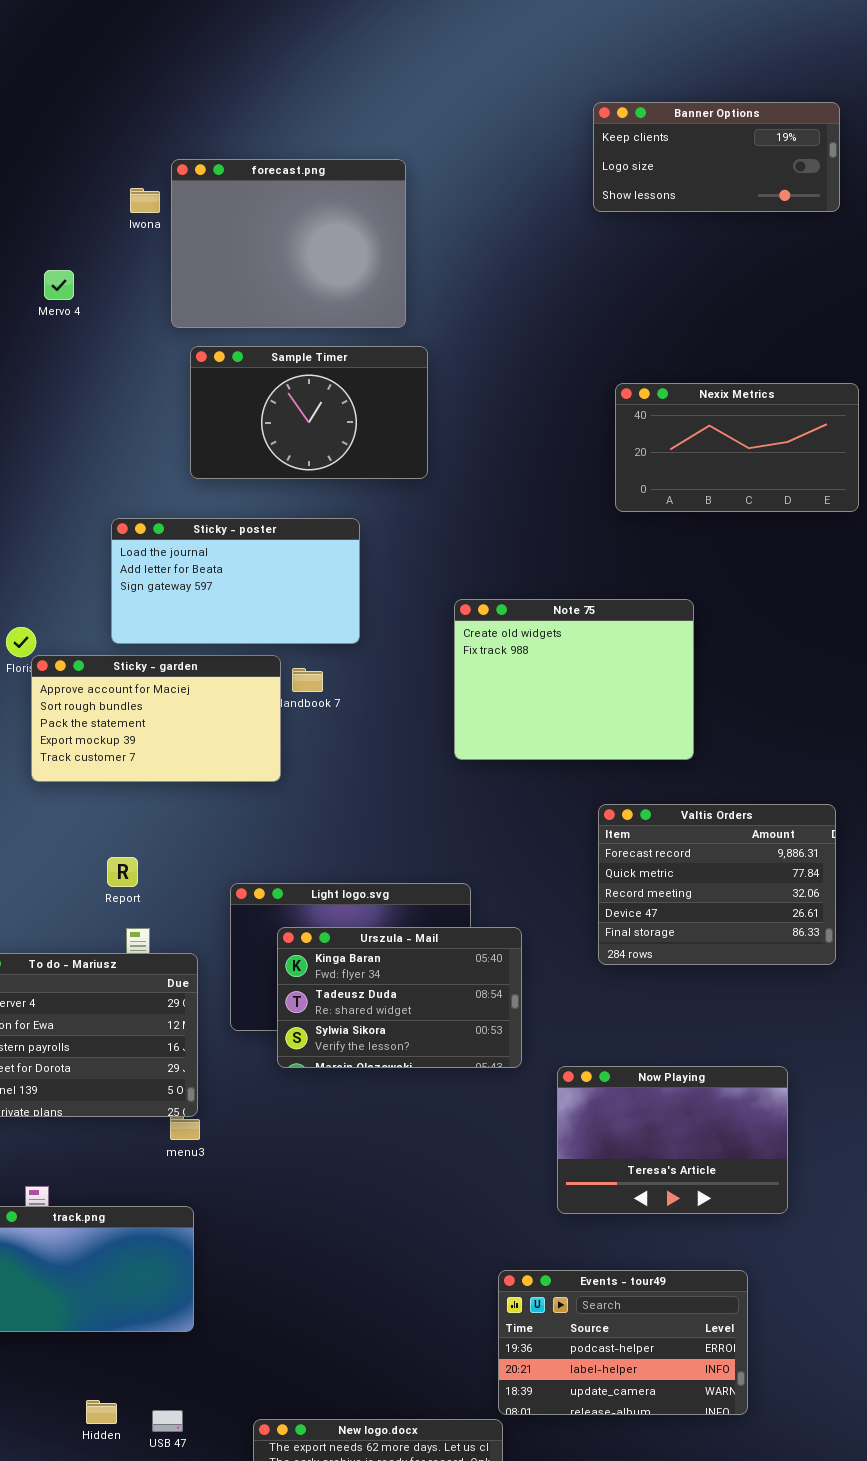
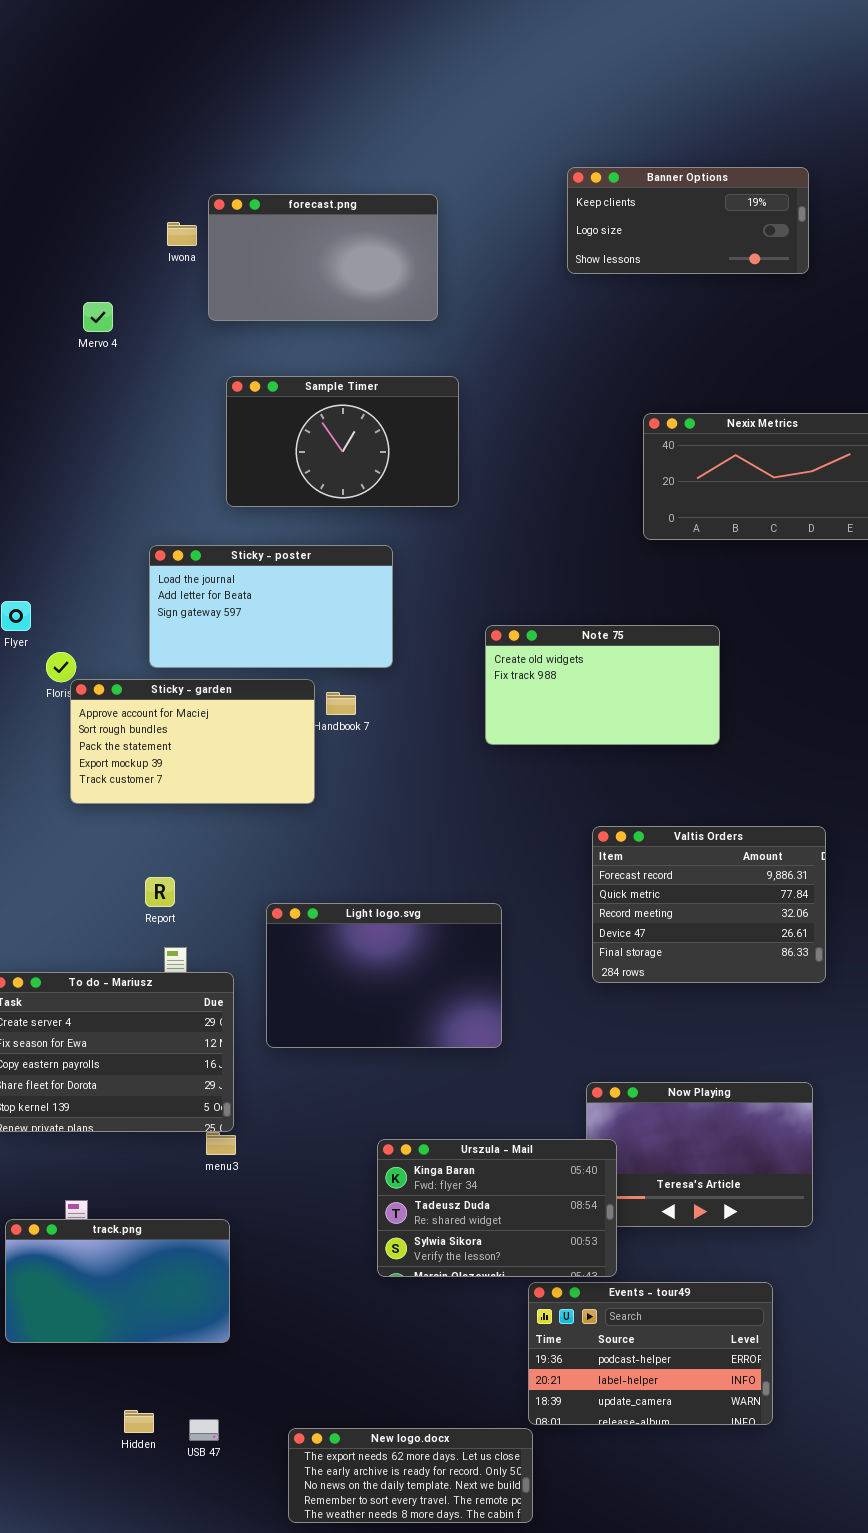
Banner Options: [593,102,840,212] -> [567,167,809,274], moved
forecast.png: [171,159,406,328] -> [208,194,438,321], resized
Note 75: [454,599,694,760] -> [485,625,720,745], resized
Valtis Orders: [598,804,836,965] -> [592,826,826,983], moved
Urszula - Mail: [277,927,522,1068] -> [377,1139,617,1277], moved

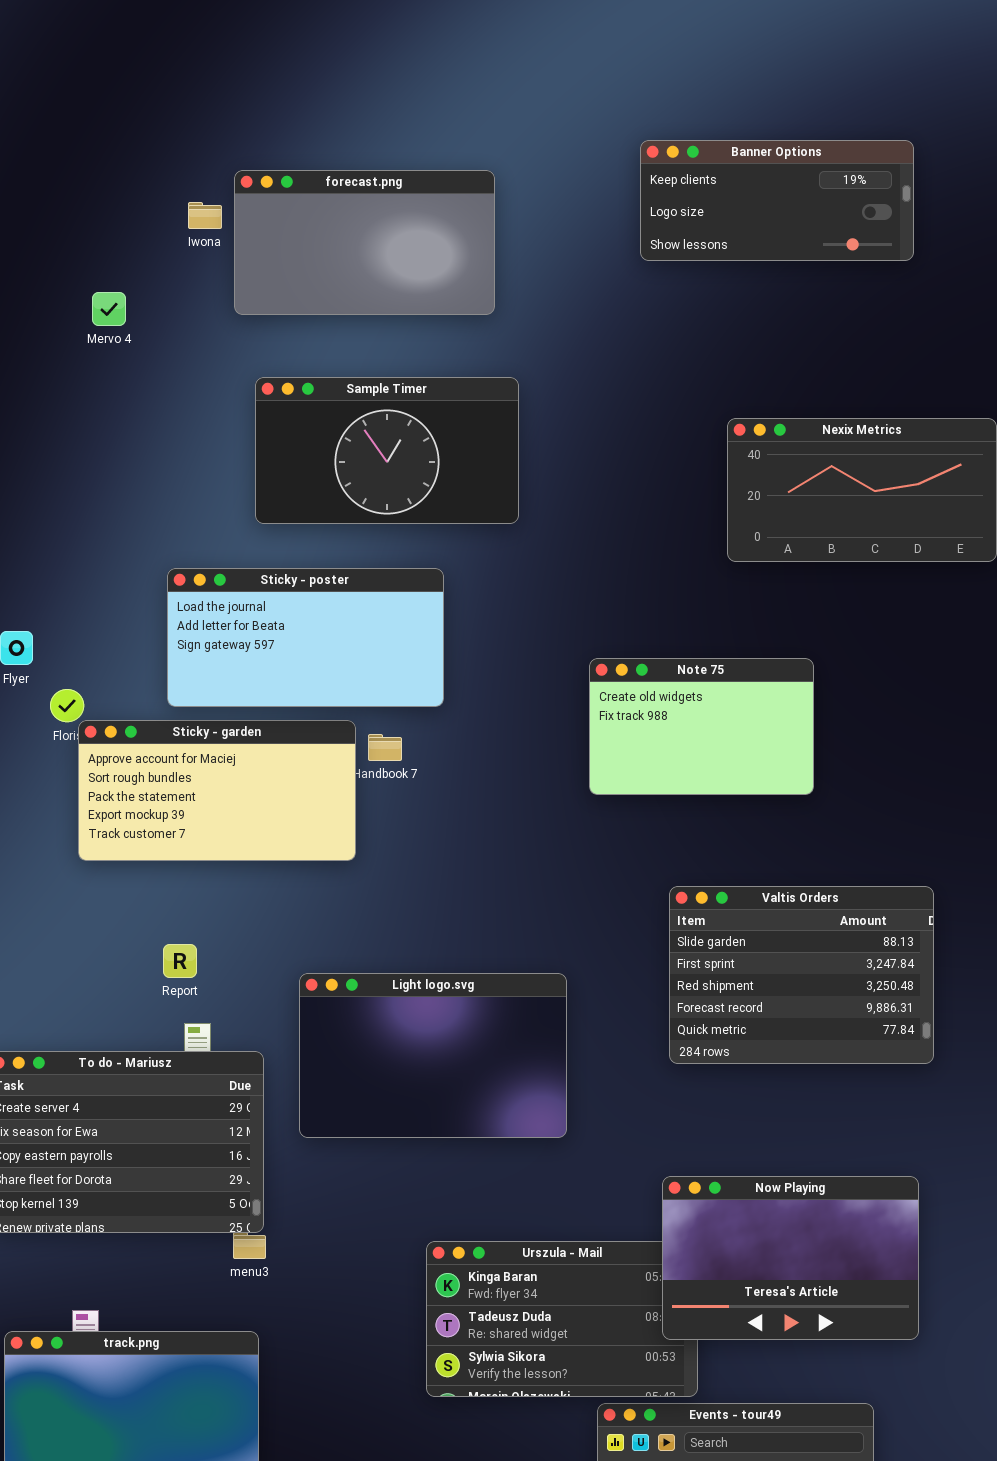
Note 75: [485,625,720,745] -> [589,658,814,795], resized
Valtis Orders: [592,826,826,983] -> [669,886,934,1064], scrolled up 3 rows
Now Playing: [586,1082,813,1227] -> [662,1176,919,1340], raised

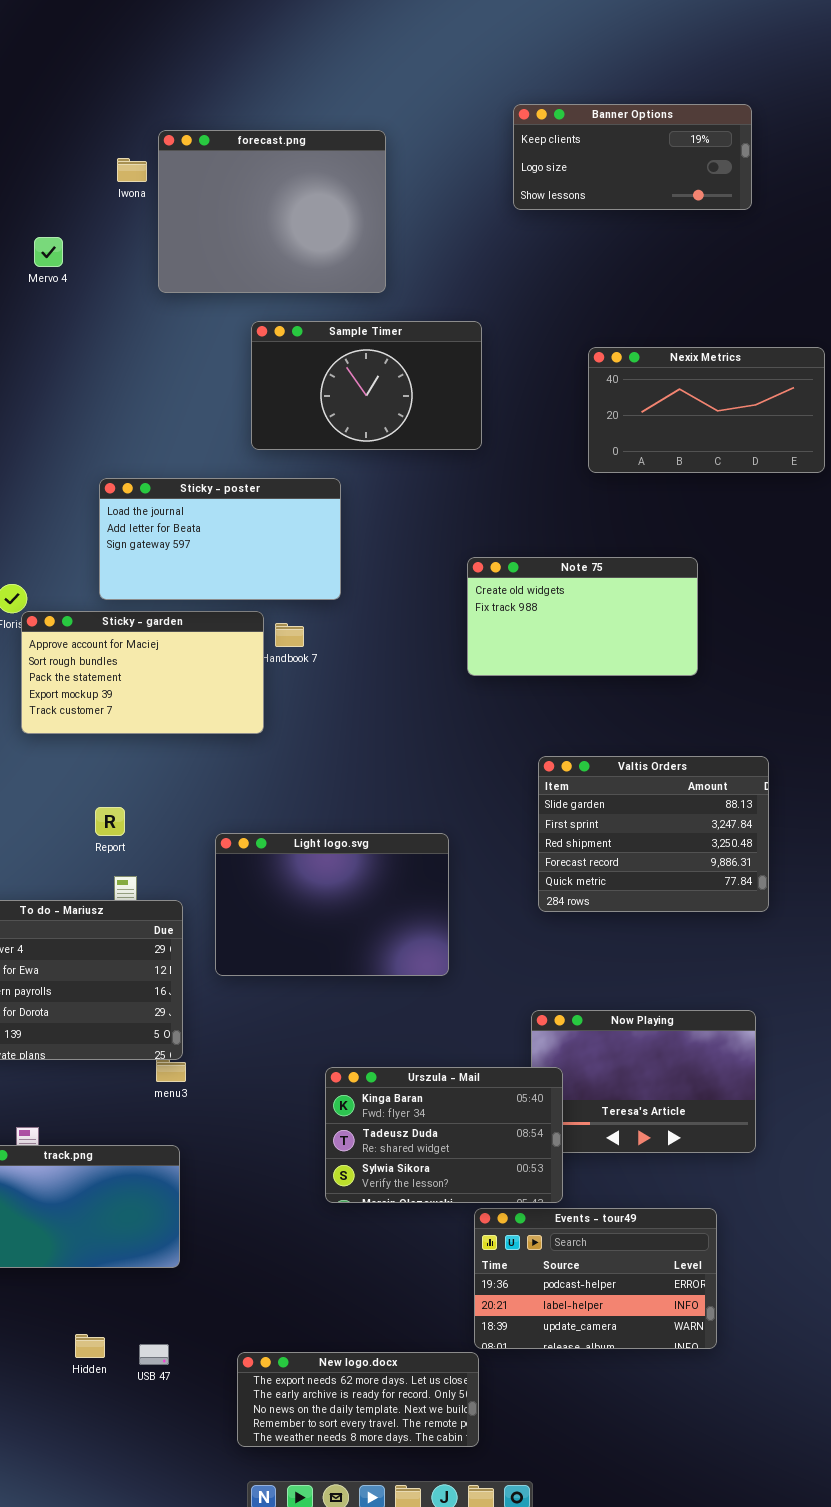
forecast.png: [234,170,495,315] -> [158,130,386,293], resized
Sample Timer: [255,377,519,524] -> [251,321,482,450], moved
Note 75: [589,658,814,795] -> [467,557,698,676], resized
Urszula - Mail: [426,1241,698,1397] -> [325,1067,563,1203], raised

